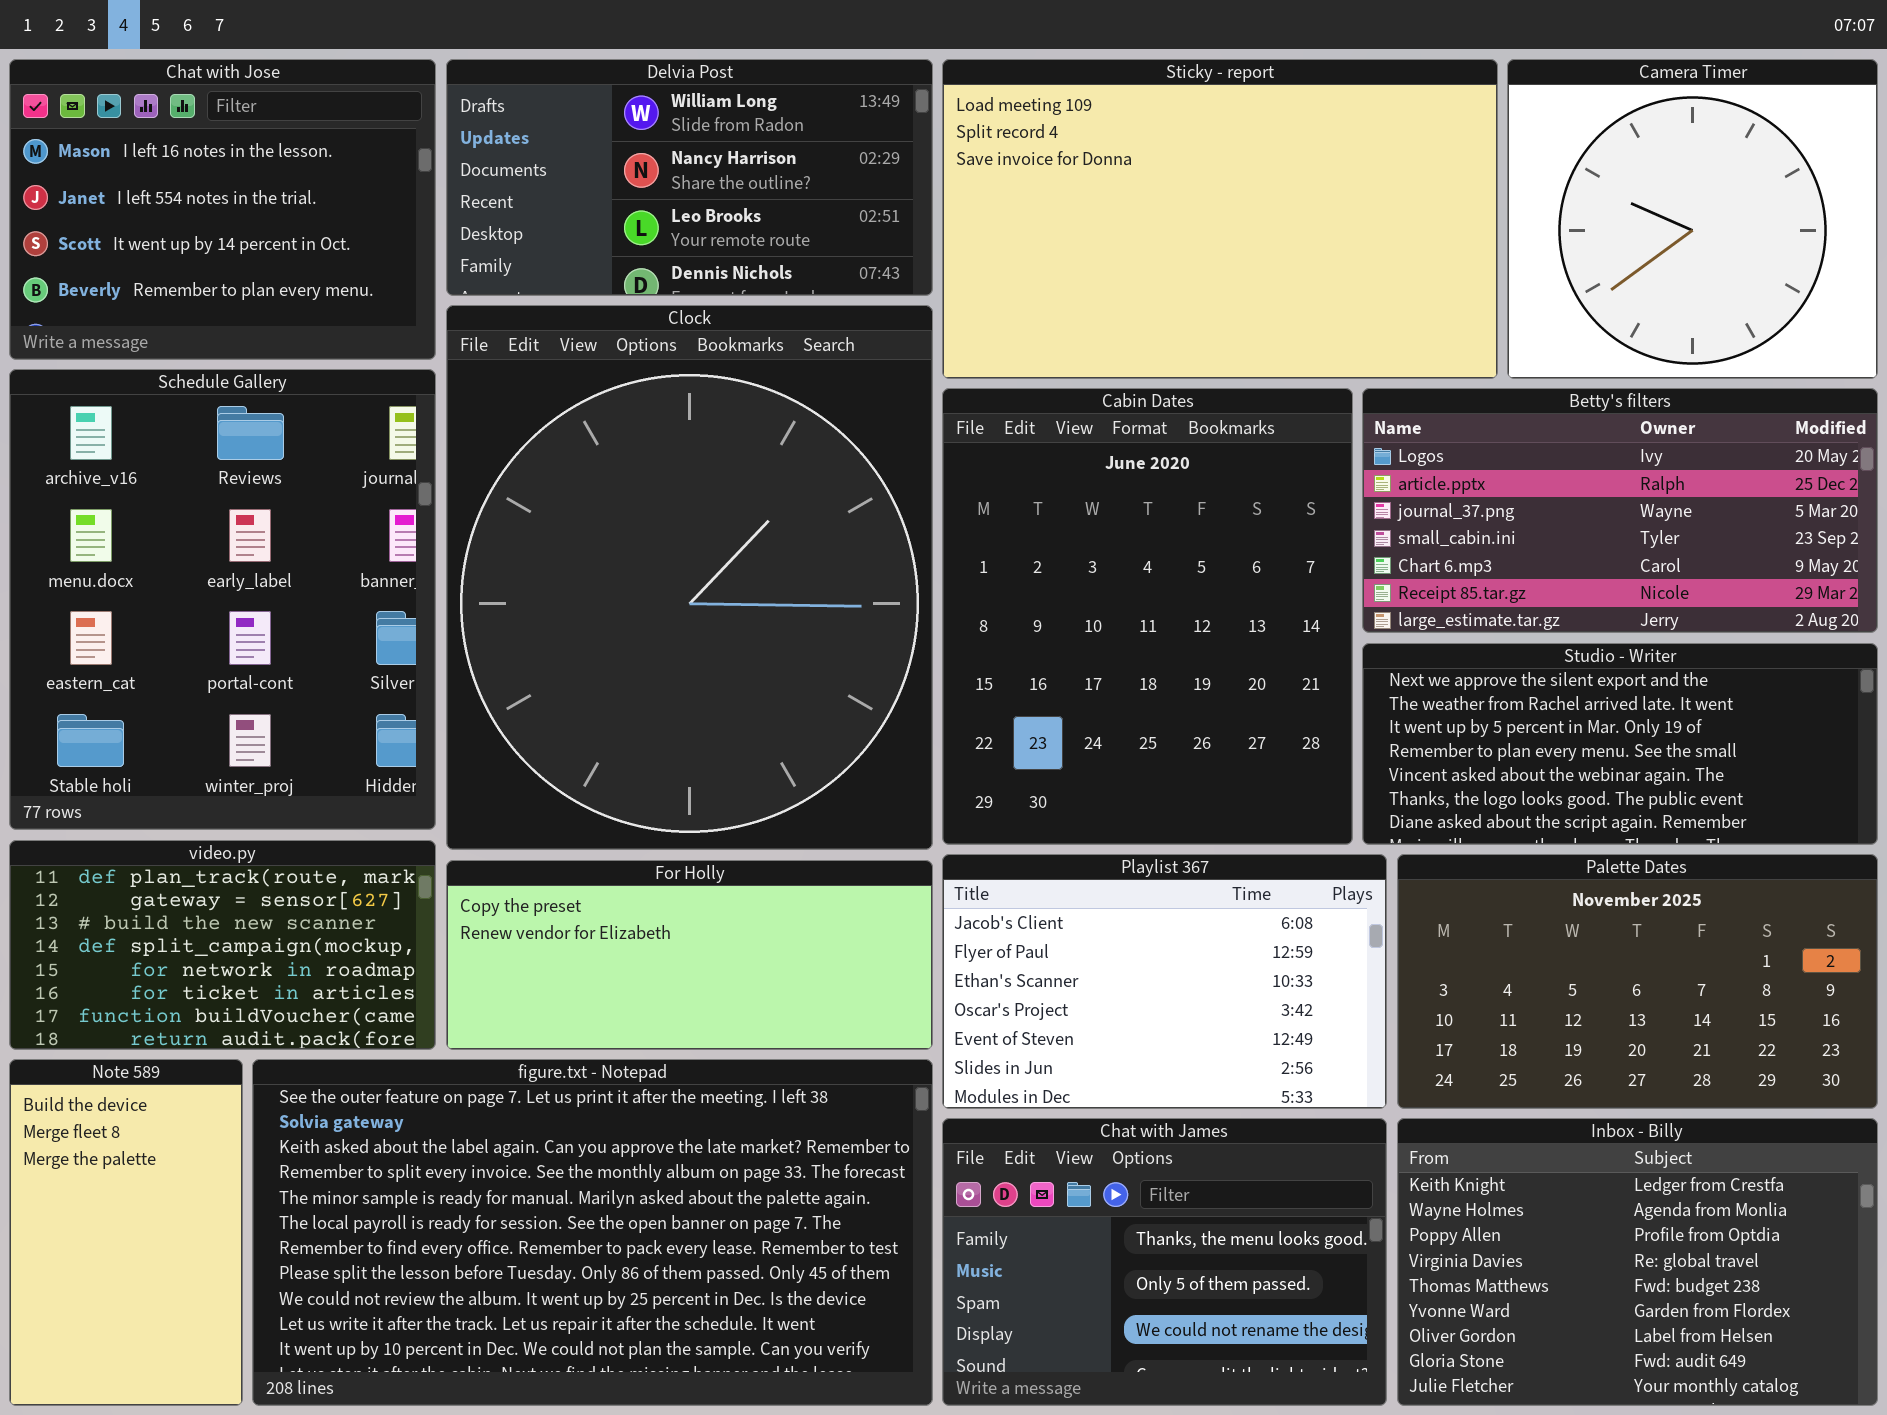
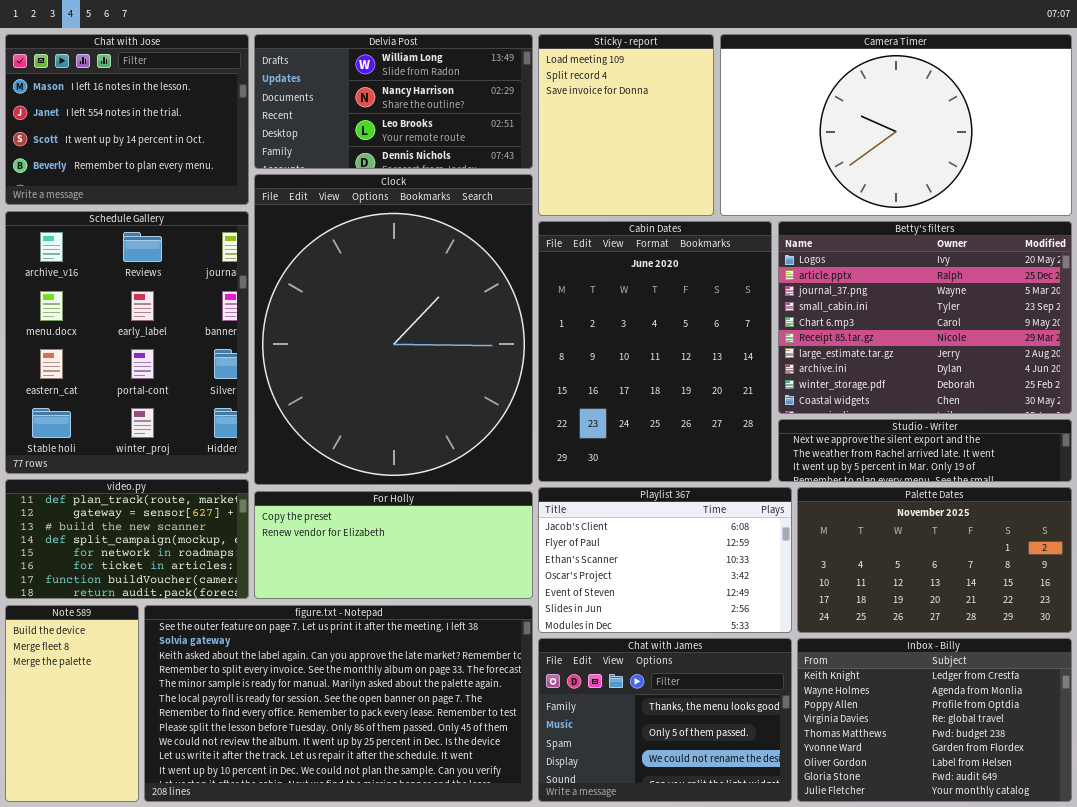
Sticky - report: [942,59,1498,379] -> [538,34,714,216], resized
Camera Timer: [1507,59,1878,379] -> [720,34,1072,216], resized
Betty's filters: [1362,388,1878,633] -> [778,221,1072,414], resized
Studio - Writer: [1362,643,1878,845] -> [778,419,1072,482], resized

